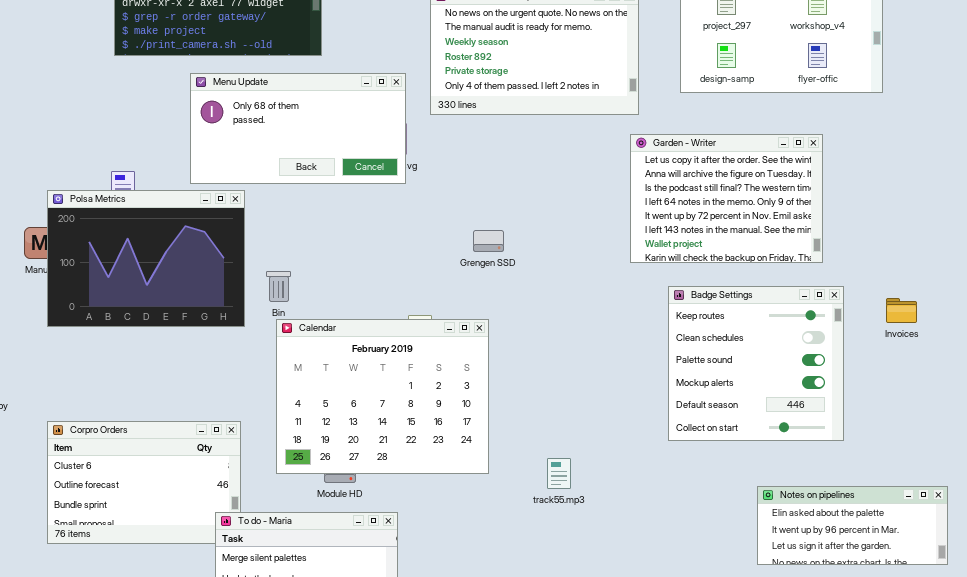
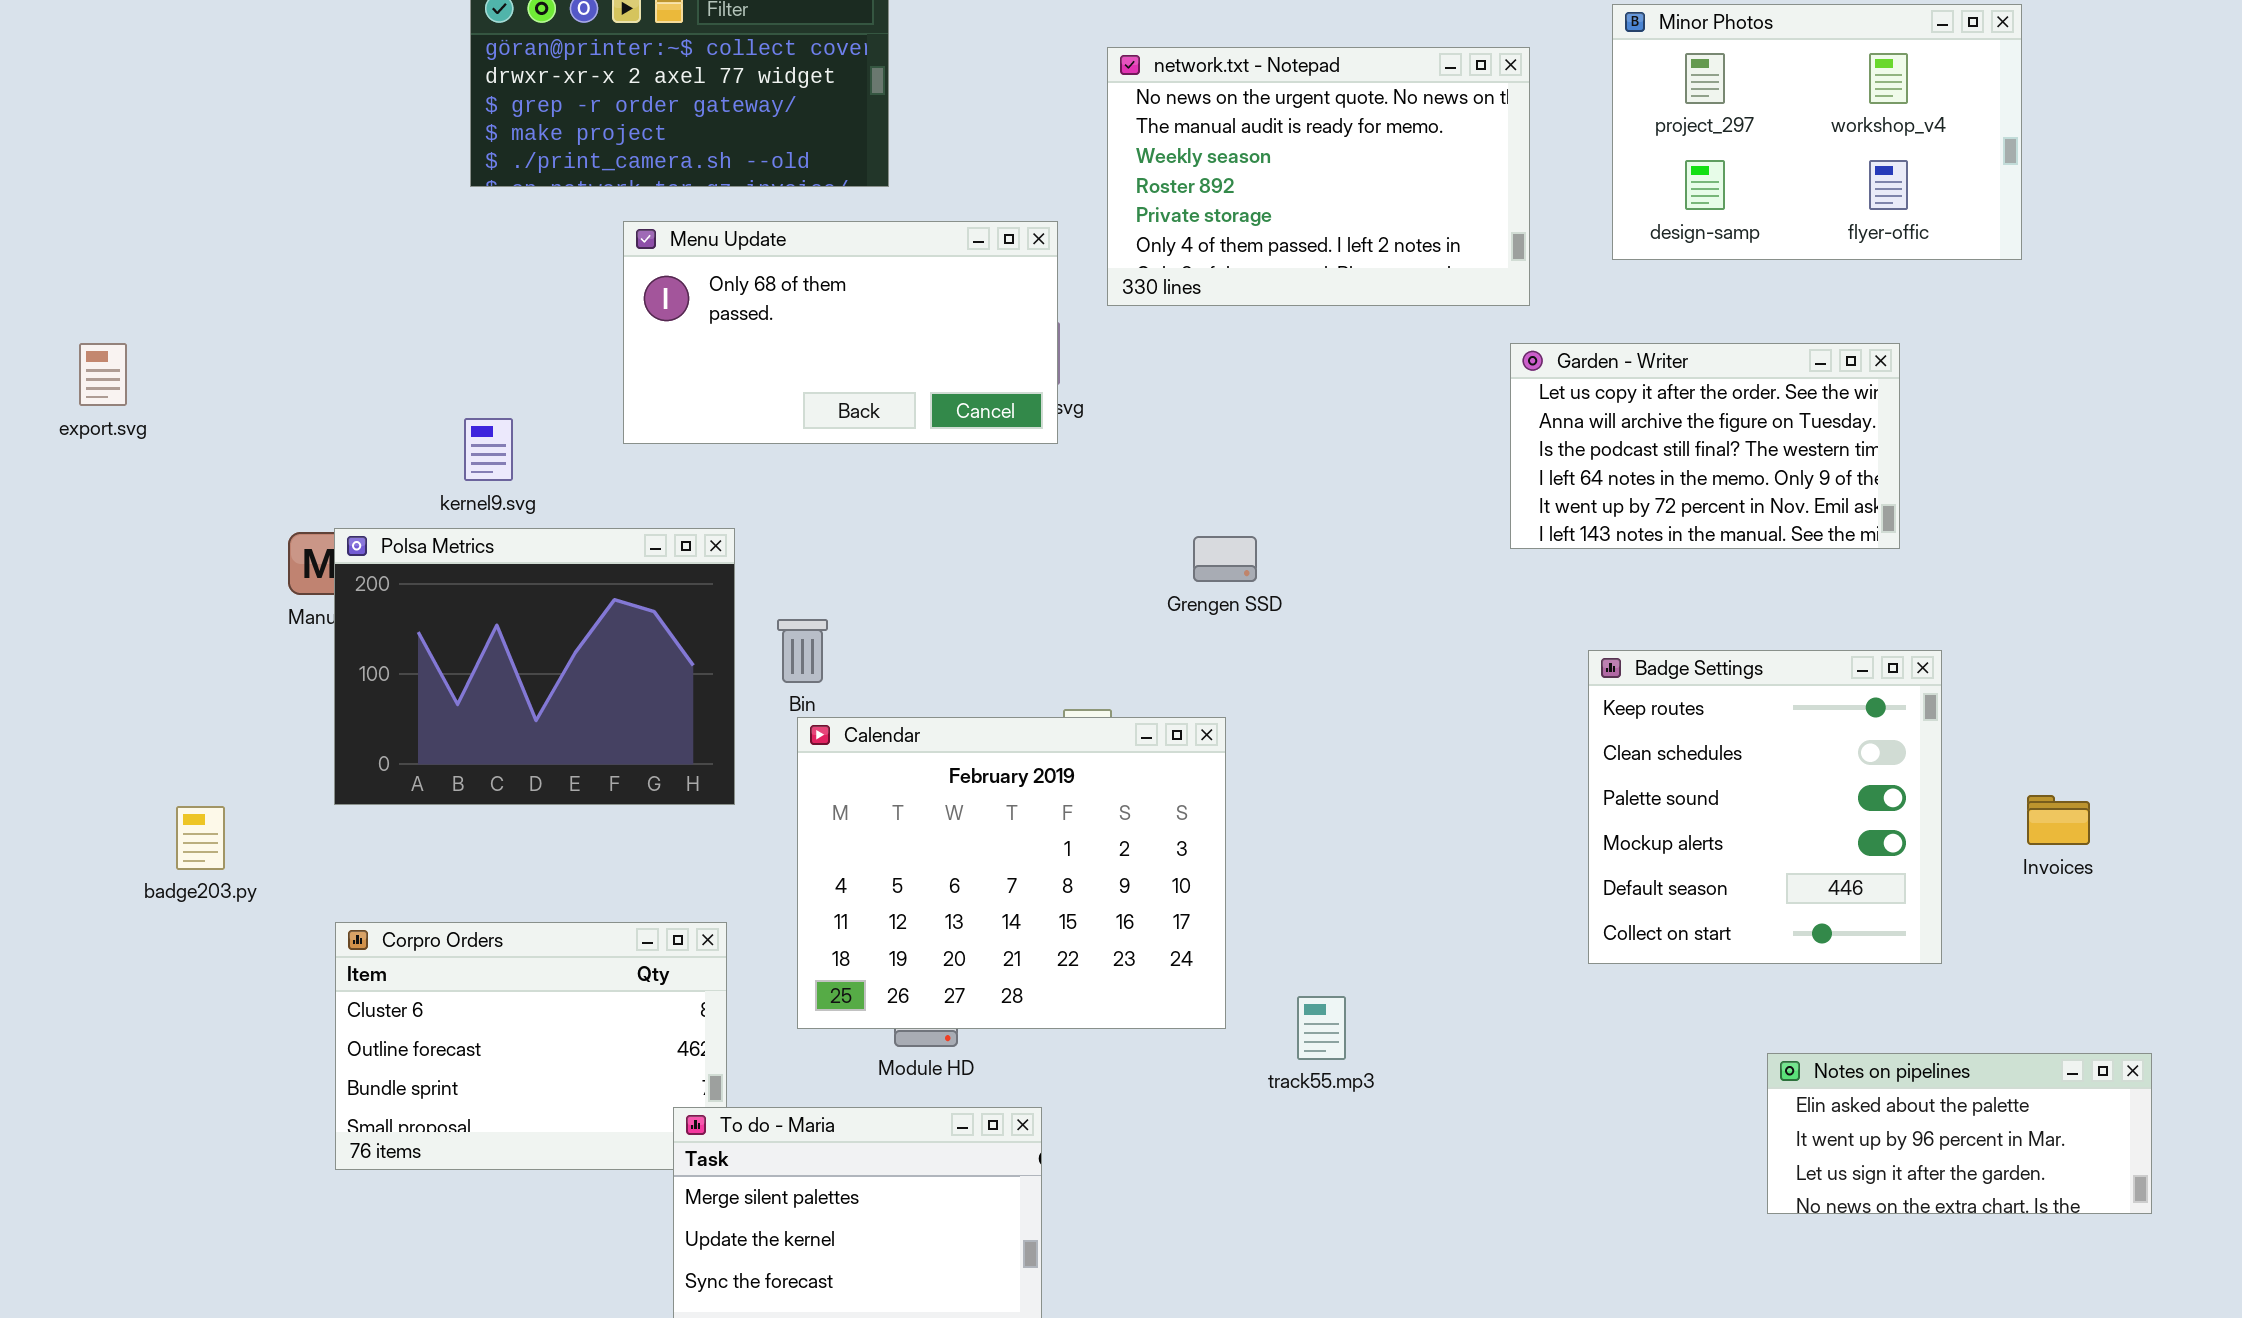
Garden - Writer: [630,134,823,263] -> [1510,343,1900,549], resized
Polsa Metrics: [47,190,245,327] -> [334,528,735,805], moved
Invoices: [886,298,917,323] -> [2027,795,2090,845], moved
track55.mp3: [547,458,571,489] -> [1297,996,1346,1060], moved

